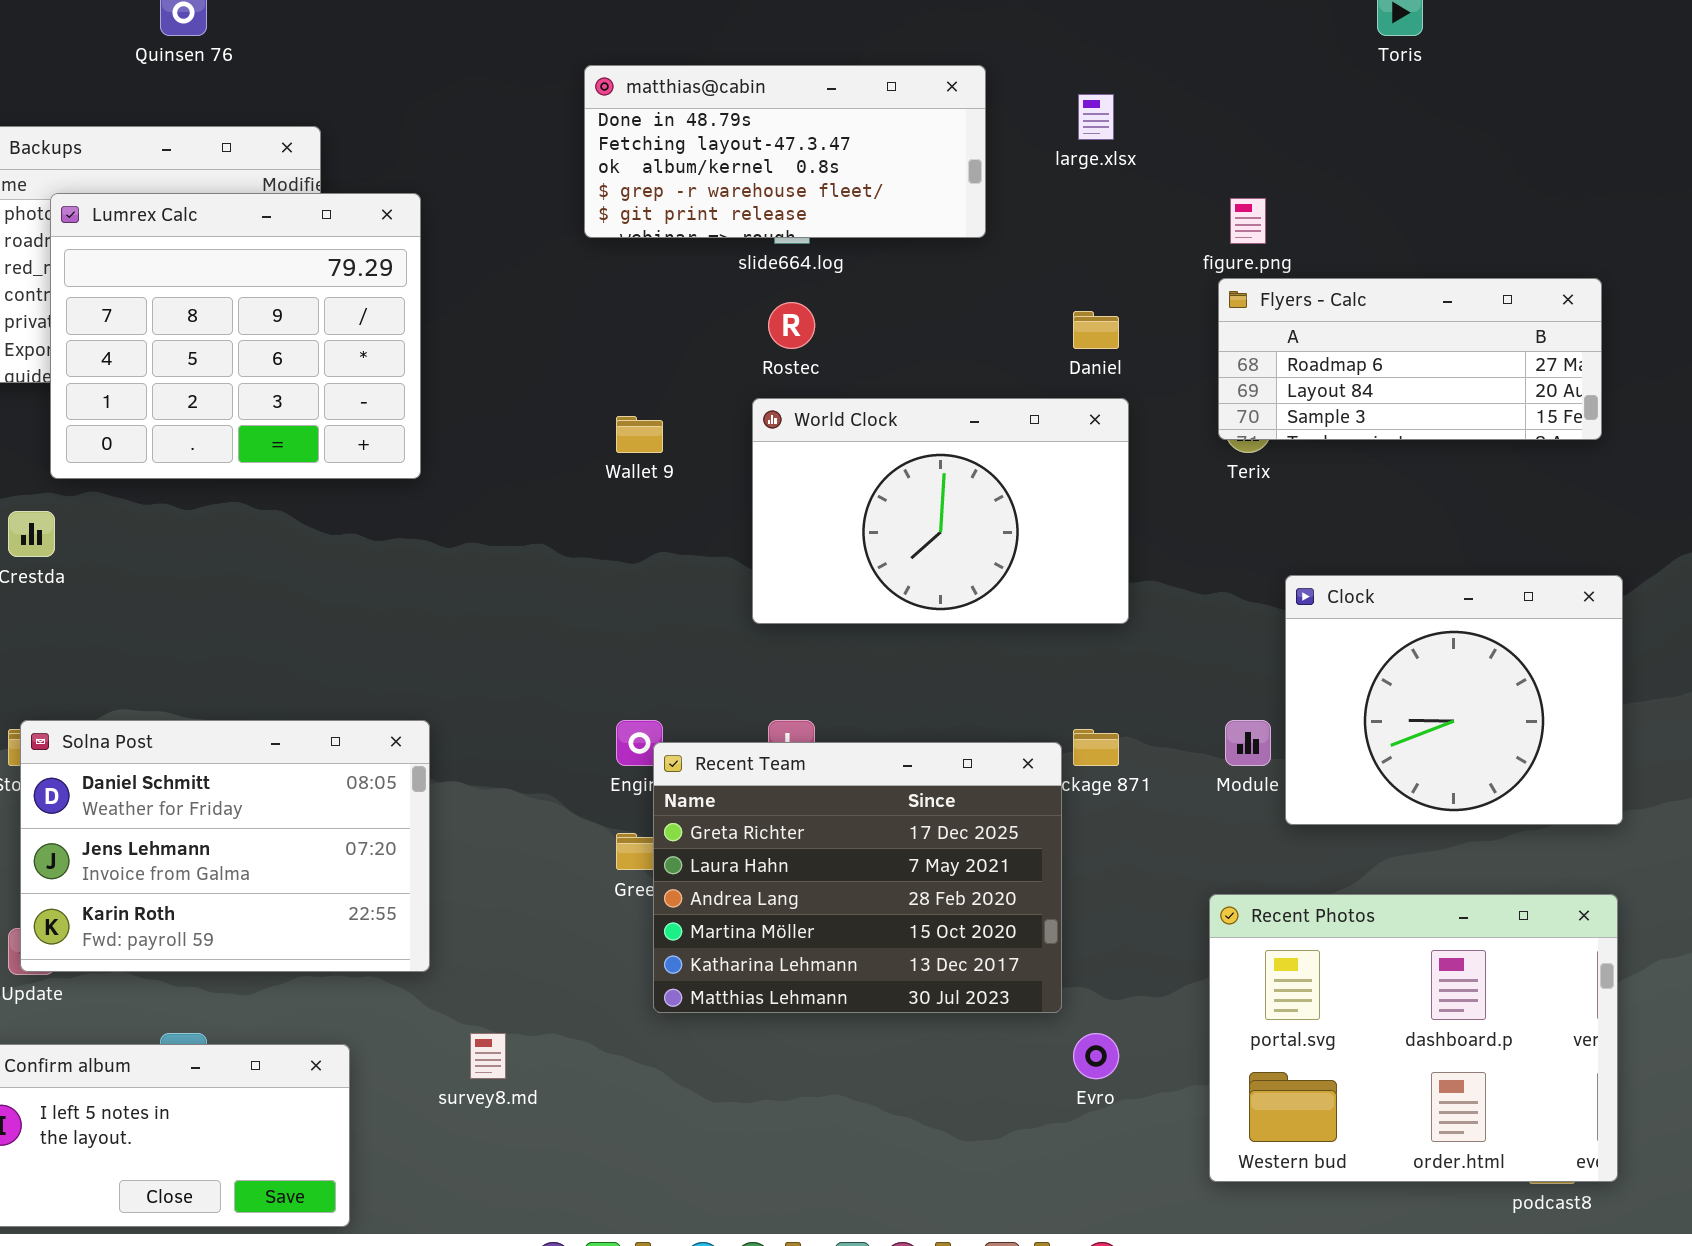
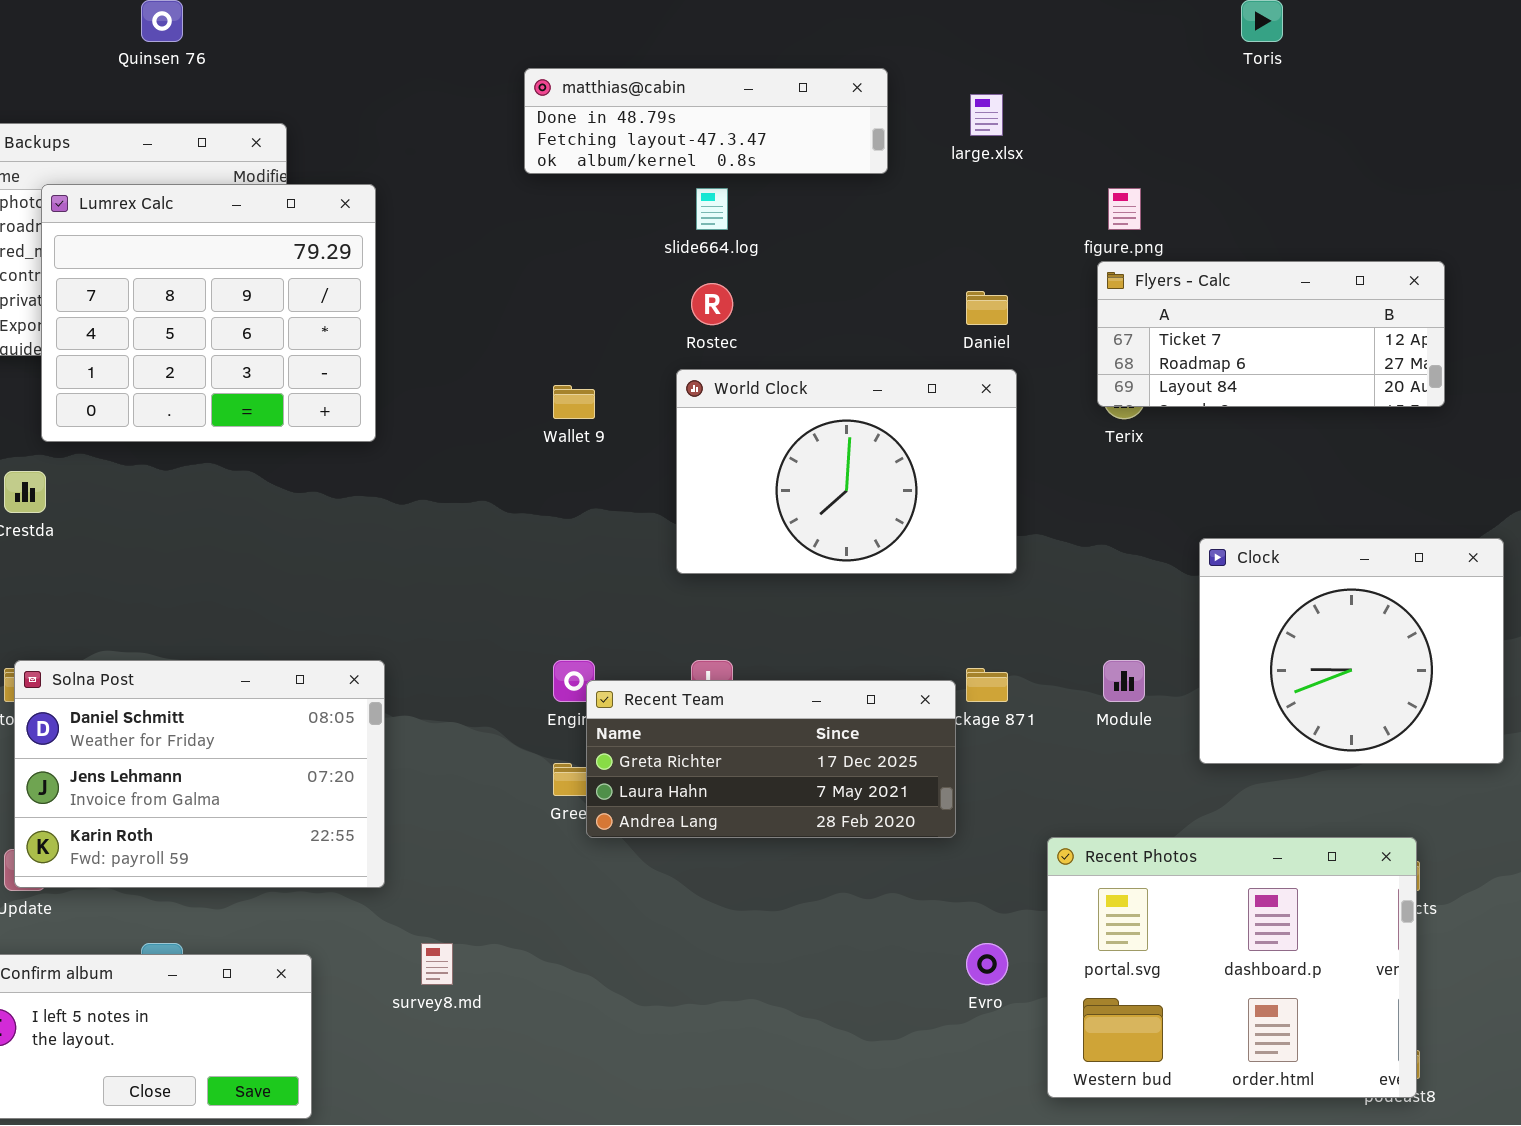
matthias@cabin: [584,65,986,238] -> [524,68,888,174], resized
Flyers - Calc: [1218,278,1602,440] -> [1097,261,1445,407], scrolled up 1 row
Clock: [1285,575,1623,825] -> [1199,538,1504,764], moved
Recent Team: [653,742,1062,1013] -> [586,680,956,838], resized
Recent Photos: [1209,894,1618,1182] -> [1047,837,1417,1098], moved

